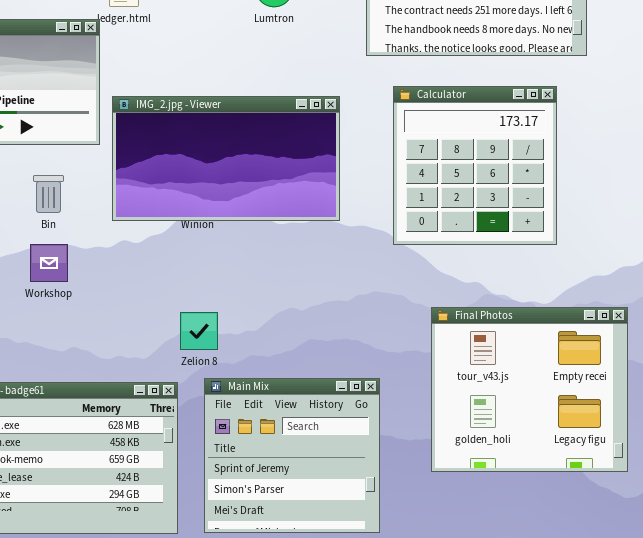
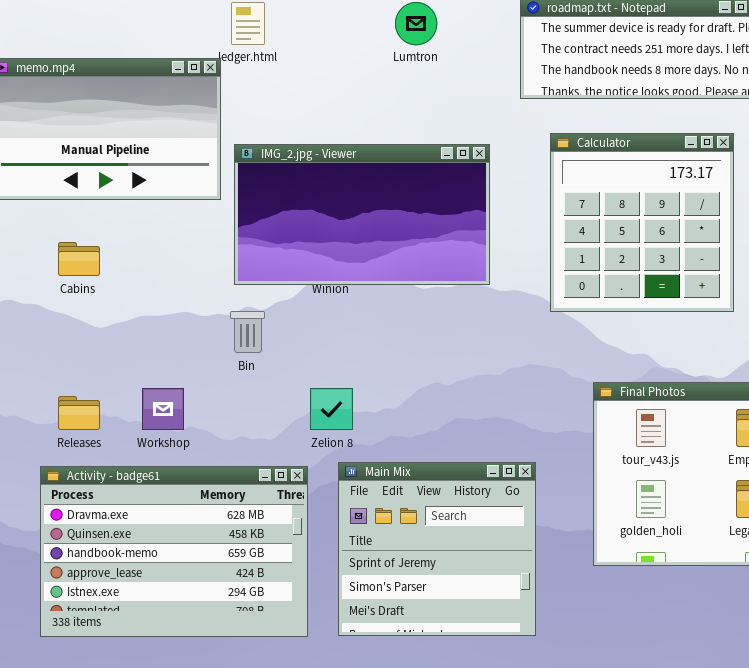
Bin: [33,175,64,213] -> [230,311,265,353], moved
Workshop: [30,244,68,282] -> [142,388,184,430], moved

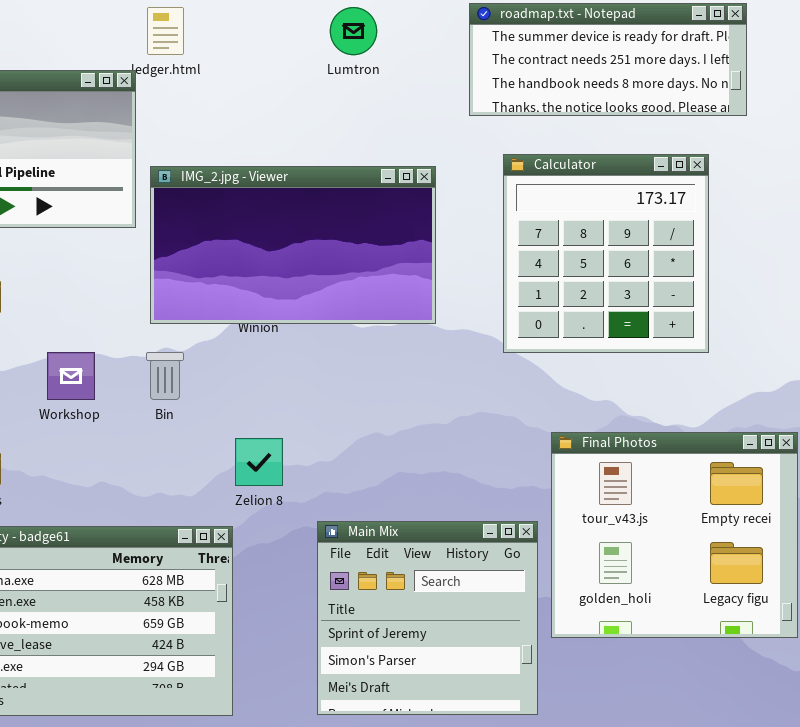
Workshop: [142,388,184,430] -> [47,352,95,400], moved
Main Mix: [338,462,536,636] -> [317,521,538,715], moved

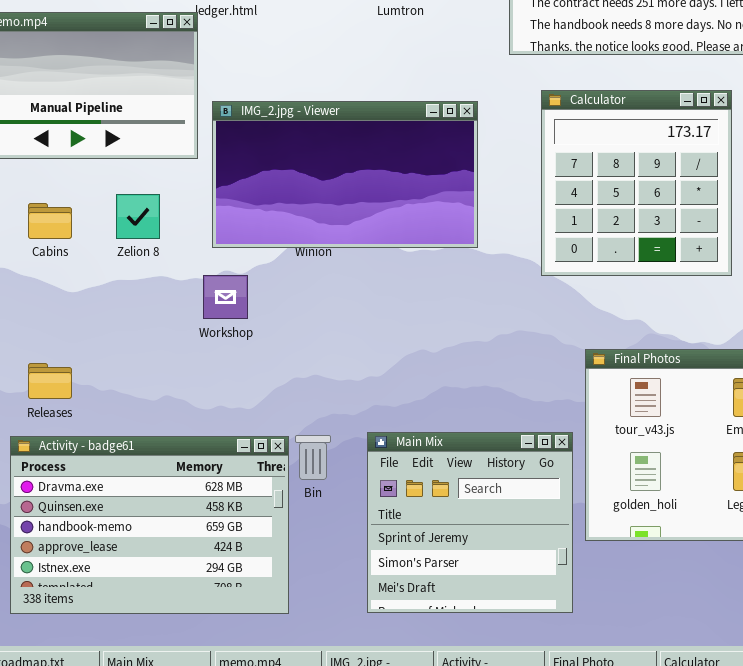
Workshop: [47,352,95,400] -> [203,275,248,319], moved
Bin: [146,352,184,400] -> [295,435,331,480], moved
Zelion 8: [235,438,283,486] -> [116,194,160,239], moved

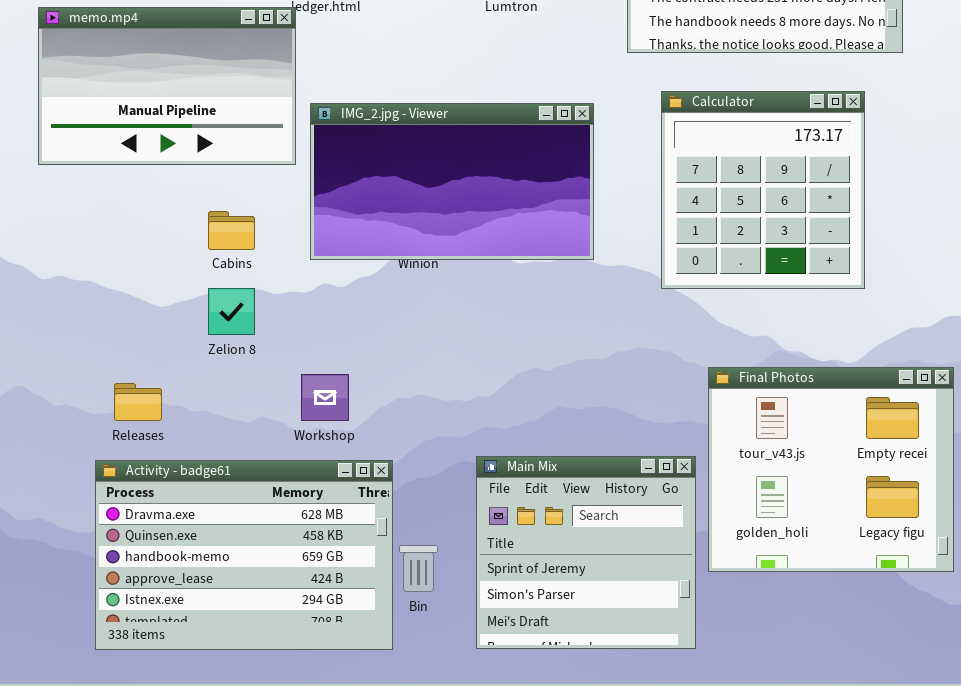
Zelion 8: [116,194,160,239] -> [208,288,255,335], moved
Cabins: [28,203,72,239] -> [208,211,255,250], moved
Workshop: [203,275,248,319] -> [301,374,349,421], moved
Bin: [295,435,331,480] -> [399,545,438,592], moved

